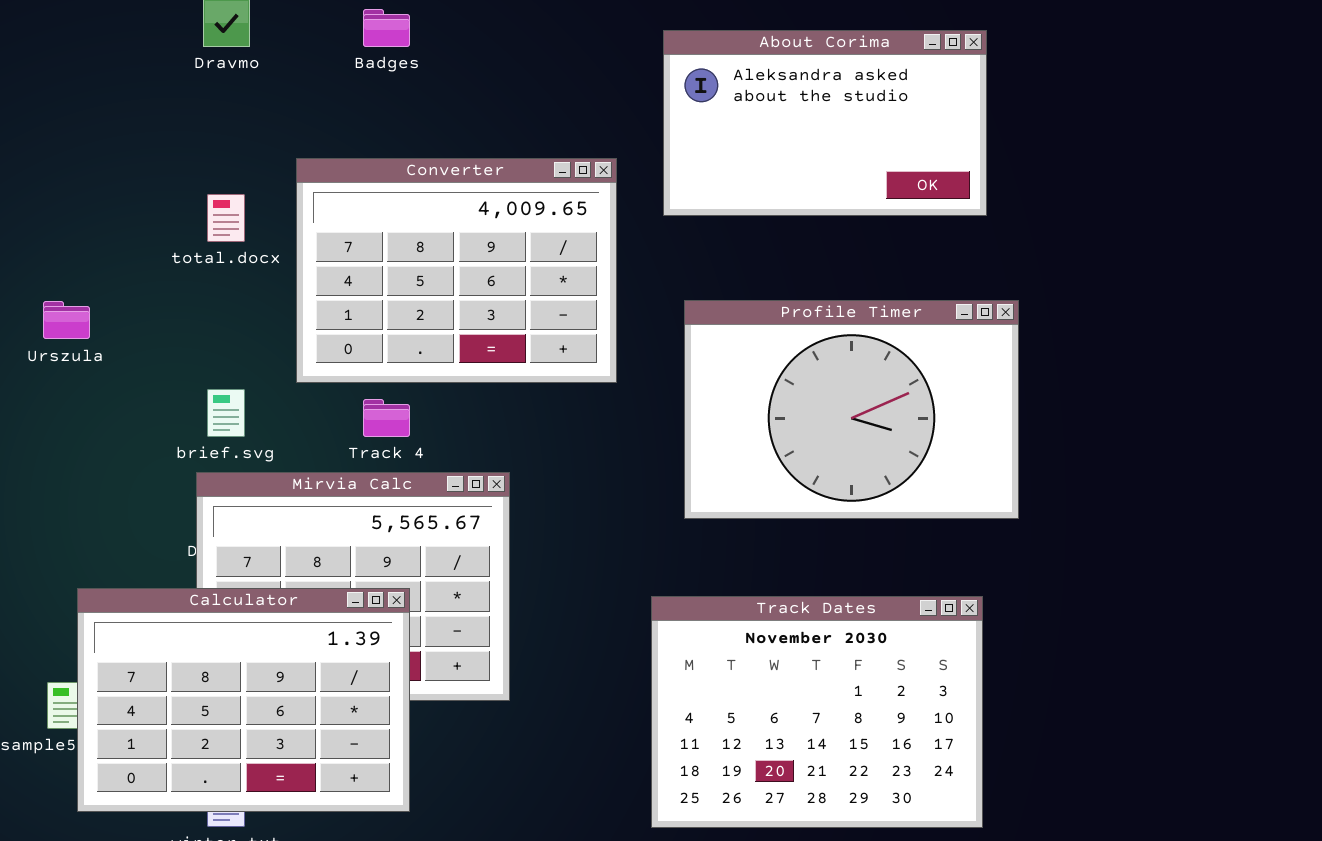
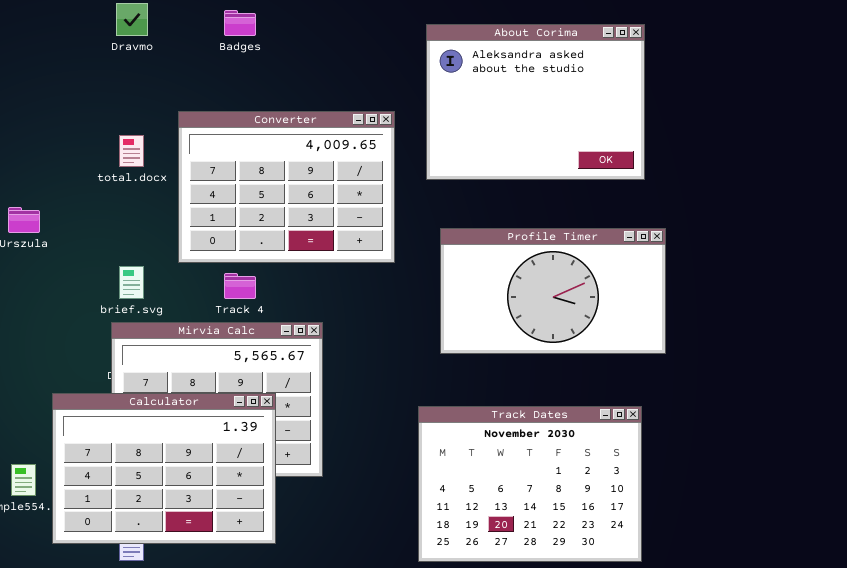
About Corima: [663,30,987,216] -> [426,24,645,180], resized
Profile Timer: [684,300,1019,519] -> [440,228,666,354], resized
Calculator: [77,588,410,812] -> [52,393,276,544], moved

